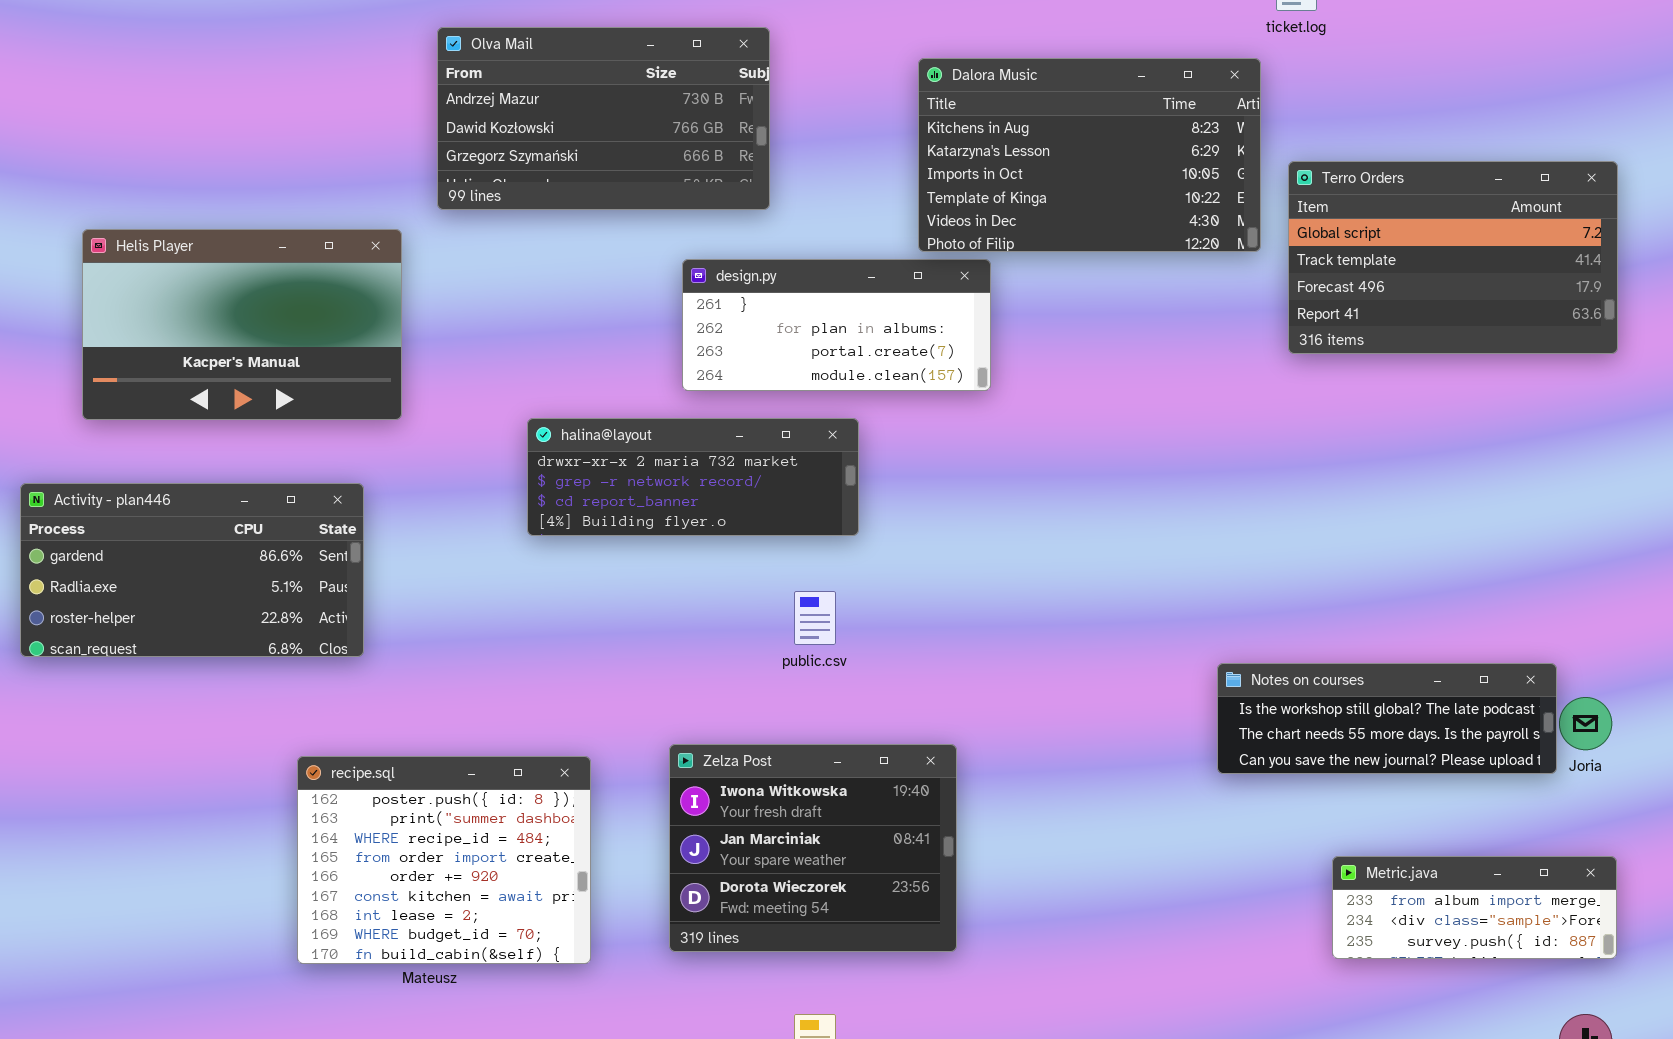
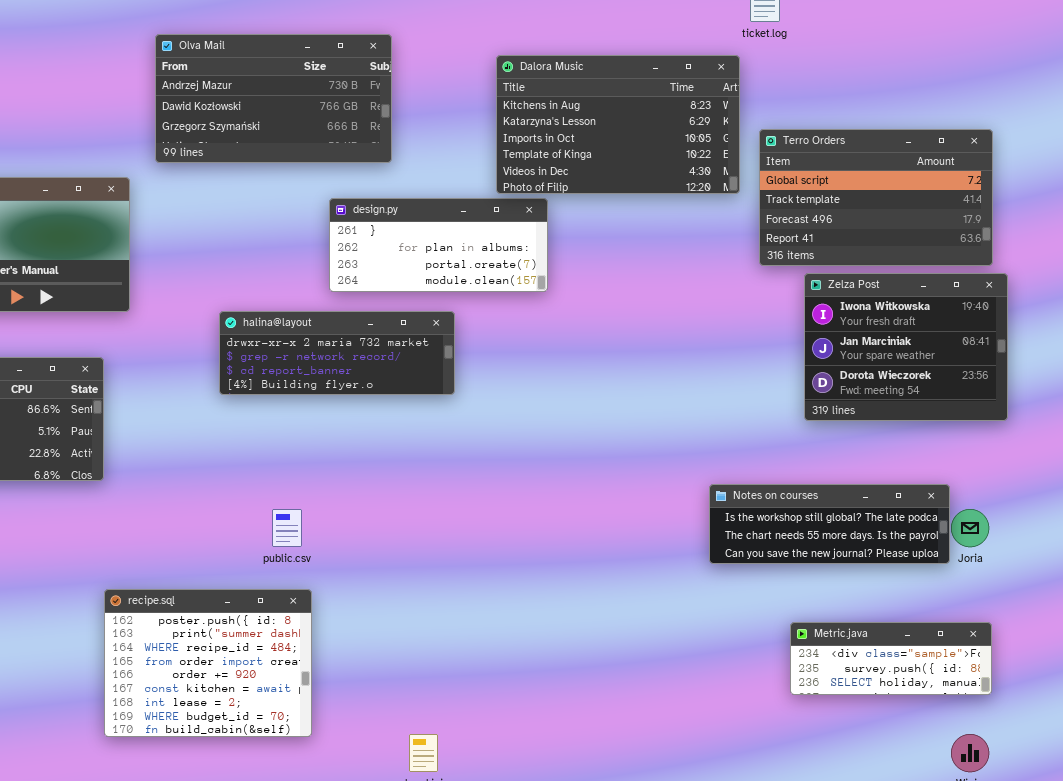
public.csv: [794,591,836,645] -> [272,509,302,547], moved
Zelza Post: [669,744,957,952] -> [804,273,1008,421], moved
recipe.sql: [297,756,591,964] -> [104,589,312,737], moved
Metric.java: [1332,856,1617,959] -> [790,622,992,695], scrolled down 1 row

